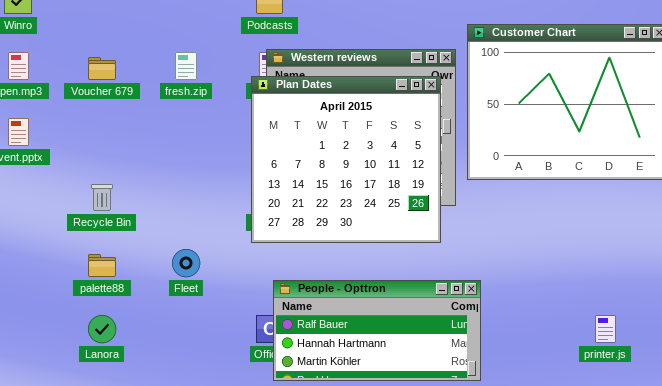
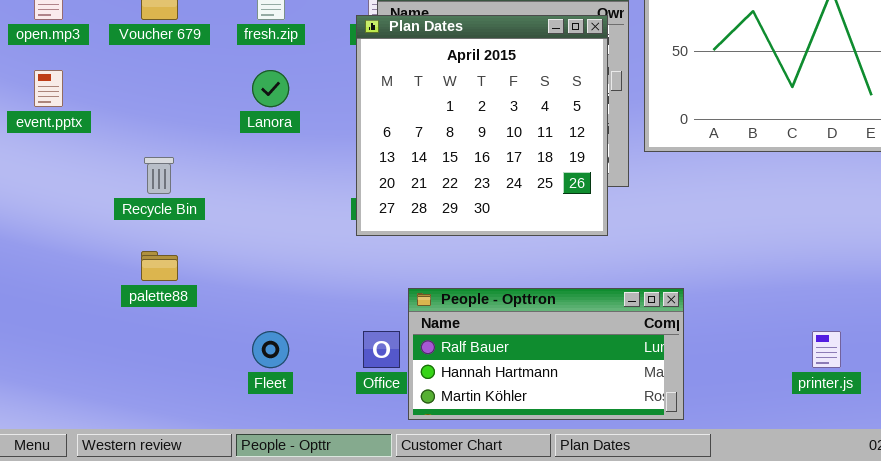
Fleet: [172,249,200,277] -> [252,331,289,368], moved
People - Opttron: [273,280,481,381] -> [408,288,684,420], moved
Lanora: [88,315,116,343] -> [252,70,289,107], moved

